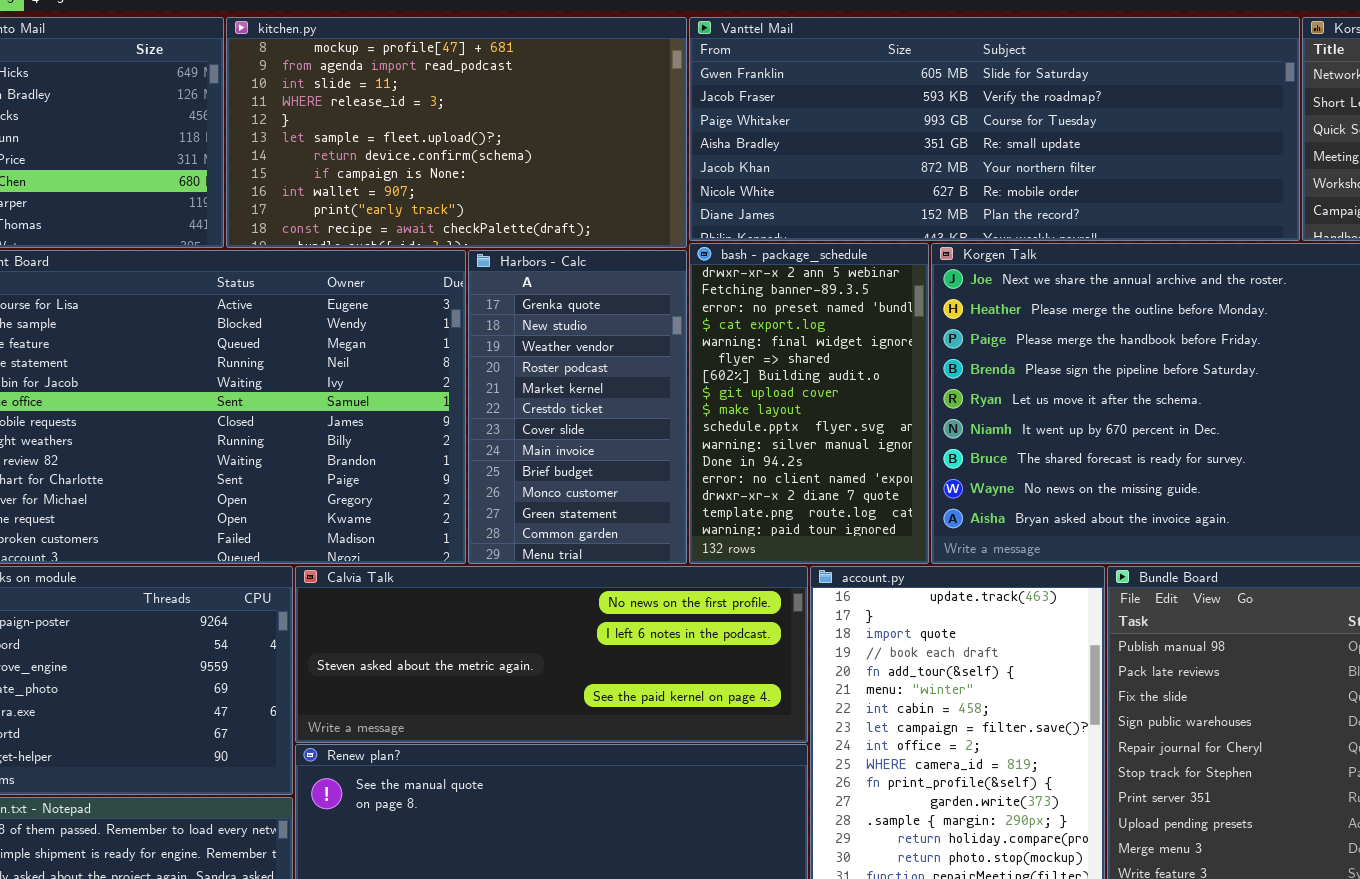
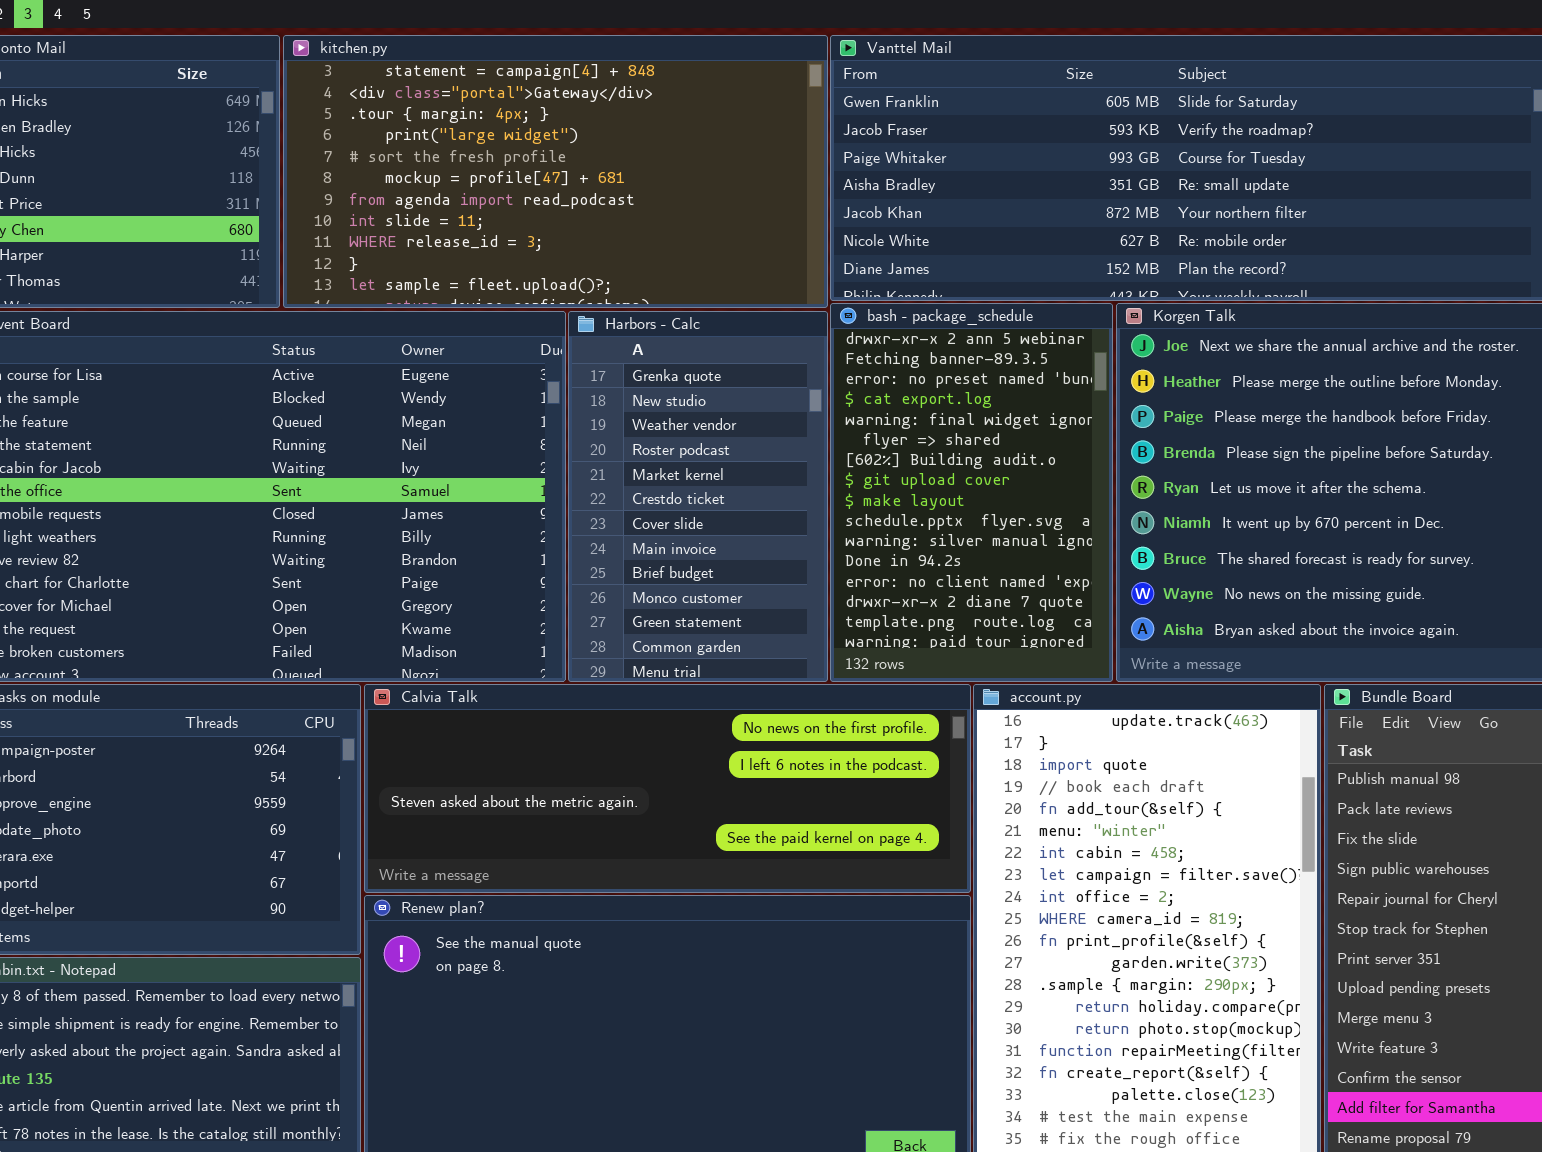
kitchen.py: [226,17,687,248] -> [283,35,828,308], scrolled up 5 rows

